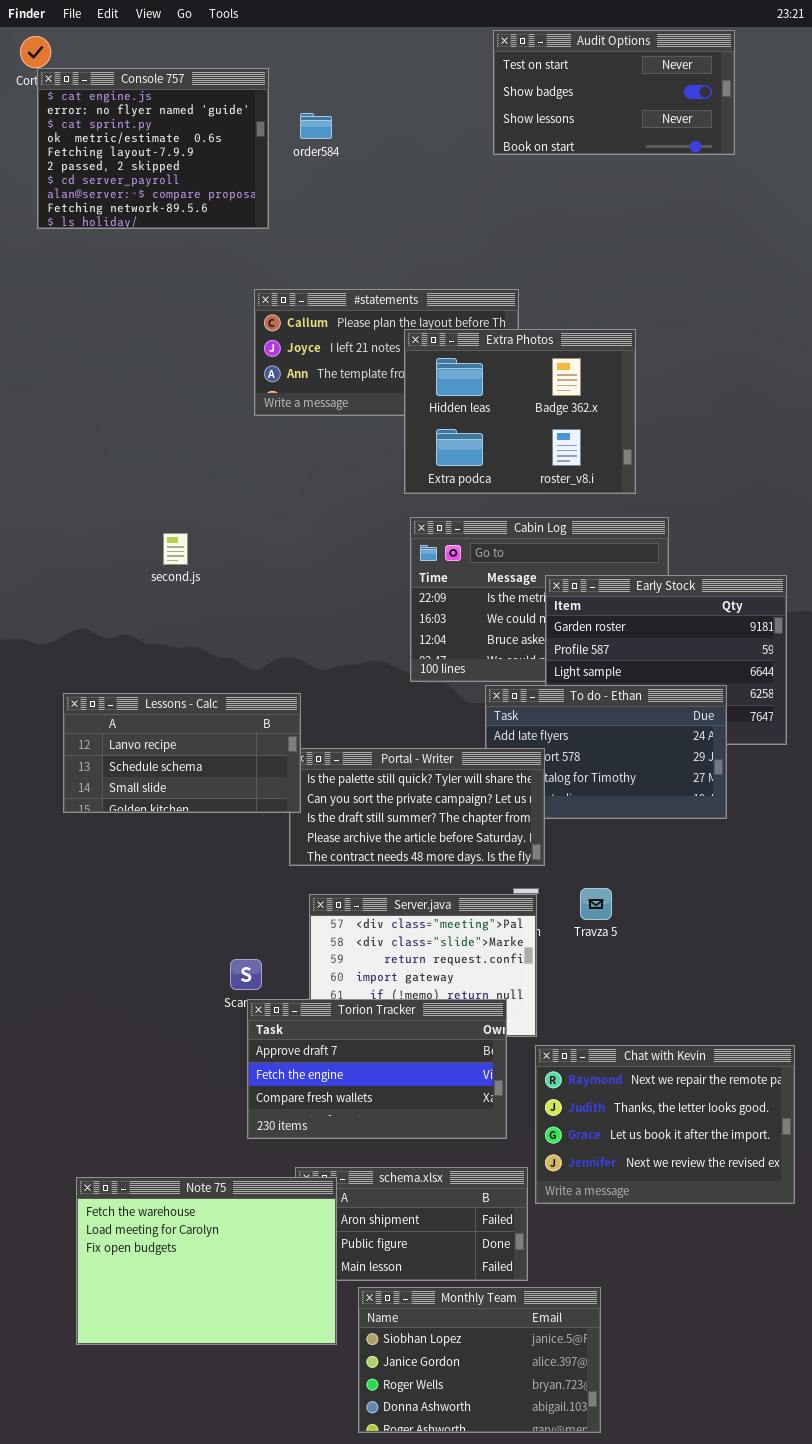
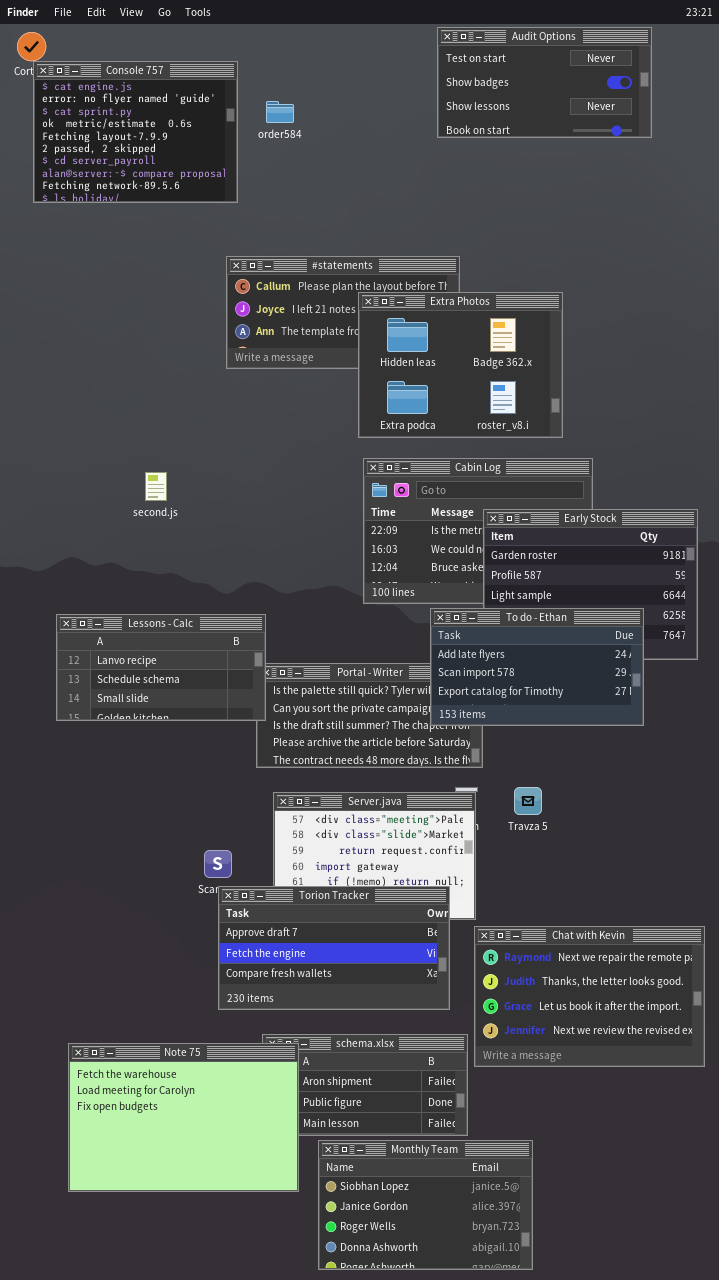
To do - Ethan: [485,685,727,819] -> [430,608,644,726], raised

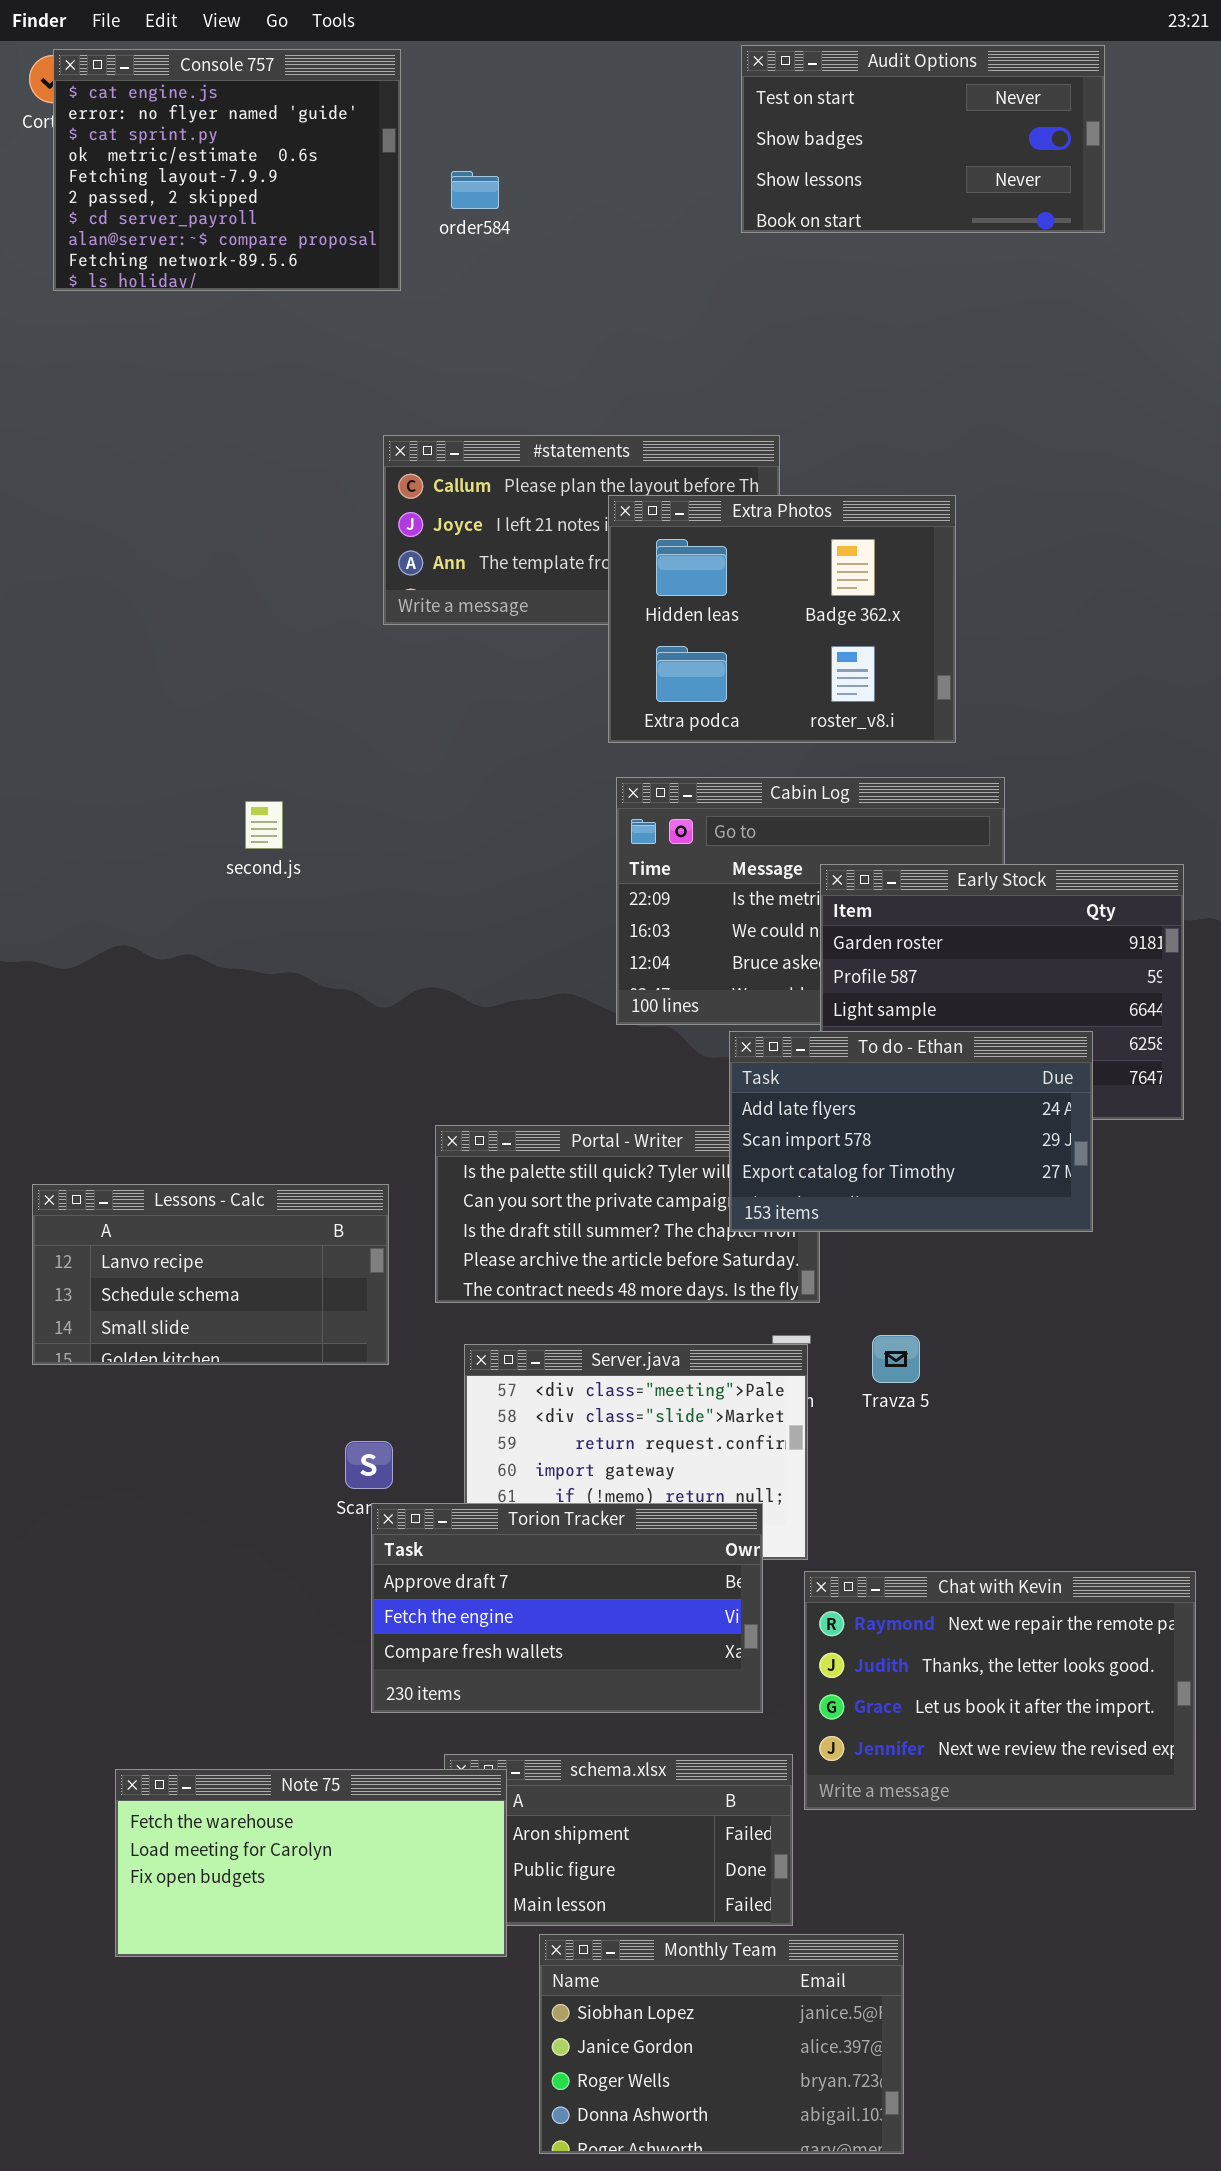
Console 757: [33,61,238,203] -> [53,49,401,291], moved
Lessons - Calc: [56,614,266,721] -> [32,1184,389,1365], moved
Note 75: [68,1043,299,1192] -> [115,1769,507,1957], resized

